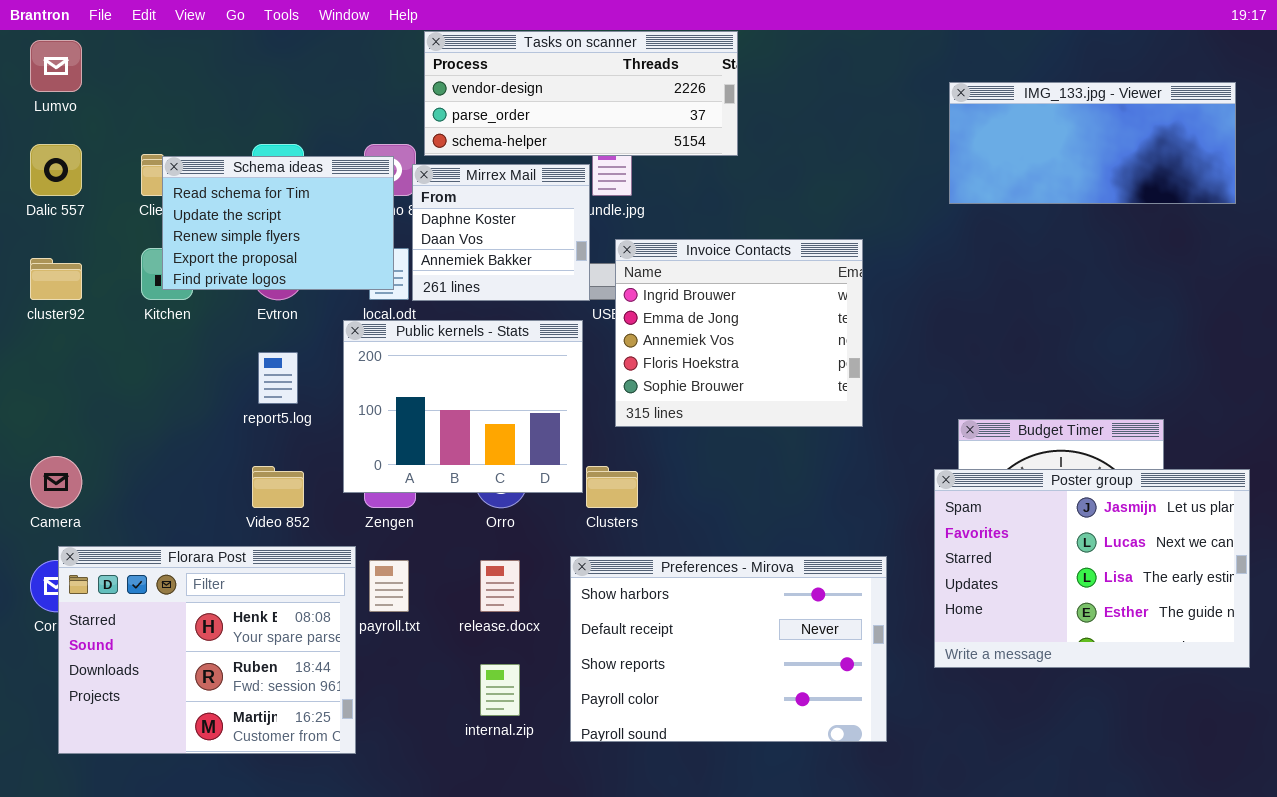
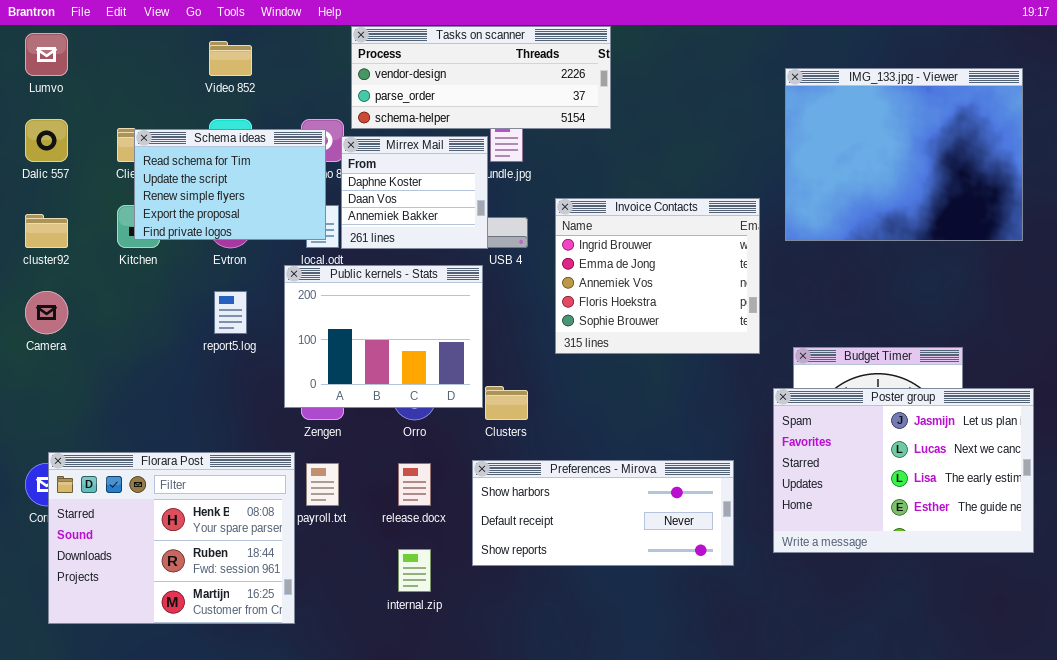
IMG_133.jpg - Viewer: [949,82,1236,204] -> [785,68,1023,241], resized
Invoice Contacts: [615,239,863,427] -> [555,198,760,354], moved
Camera: [30,456,82,508] -> [25,291,68,334], moved
Video 852: [252,466,304,508] -> [209,41,252,76], moved
Preferences - Mirova: [570,556,887,742] -> [472,460,734,566], resized

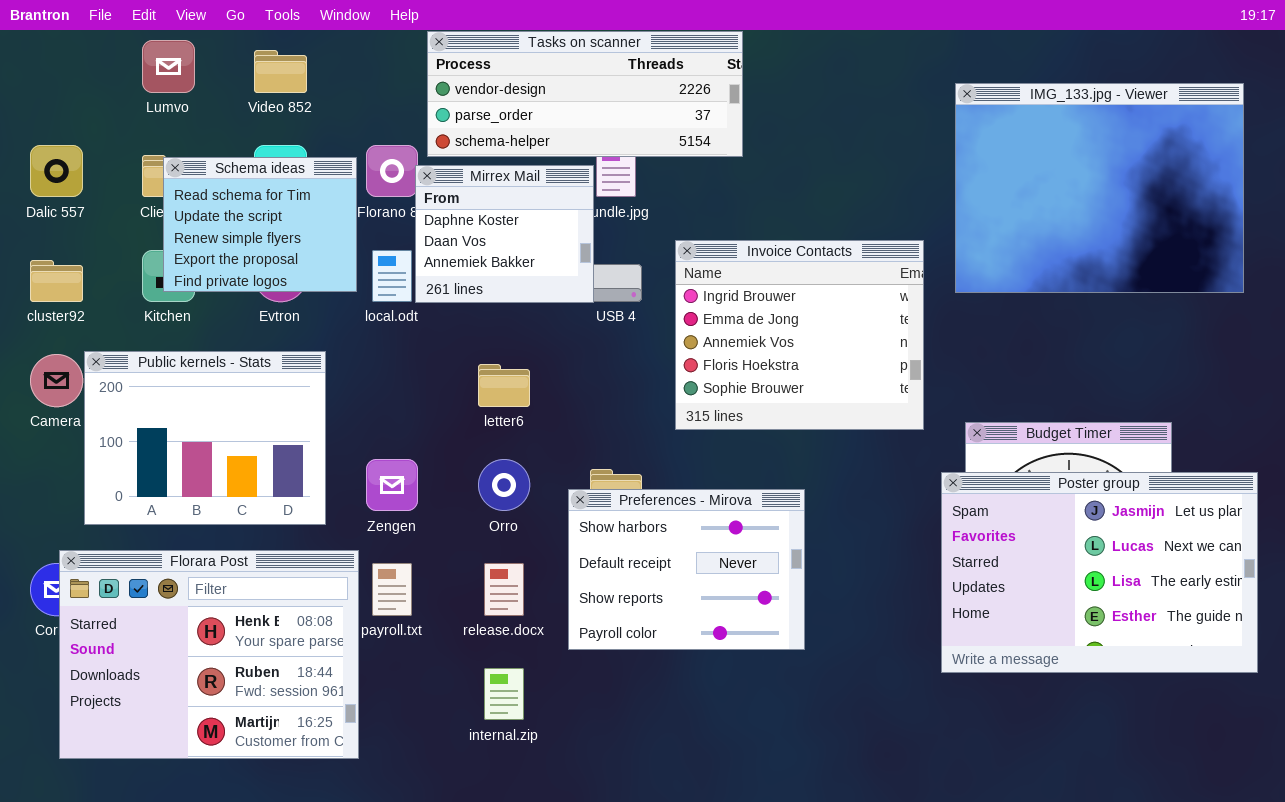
Lumvo: [25,33,68,76] -> [142,40,195,93], moved
Schema ideas: [134,129,326,240] -> [163,157,357,292], resized
Public kernels - Stats: [284,265,483,408] -> [84,351,326,525], moved
Preferences - Mirova: [472,460,734,566] -> [568,489,805,650], moved, resized

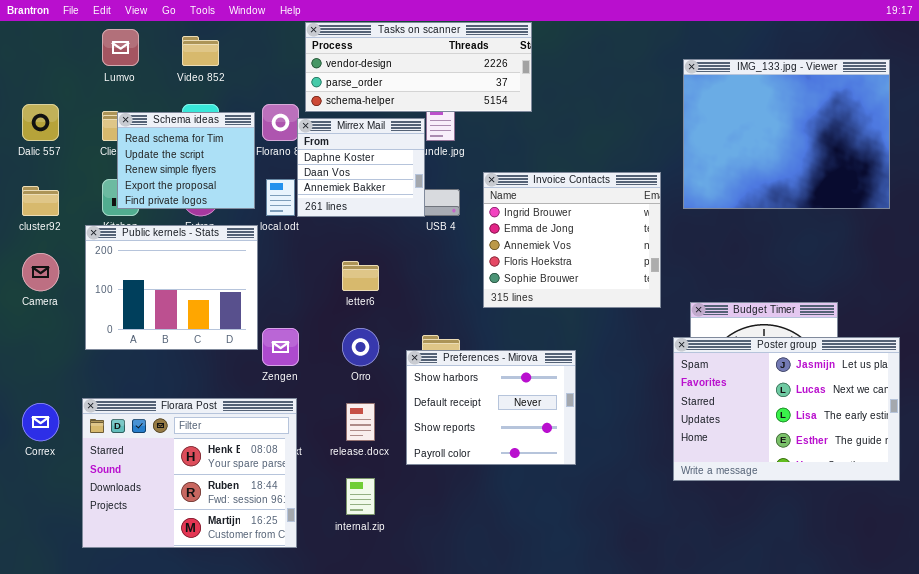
Public kernels - Stats: [84,351,326,525] -> [85,225,258,350], moved
Florara Post: [59,550,359,759] -> [82,398,297,548], moved

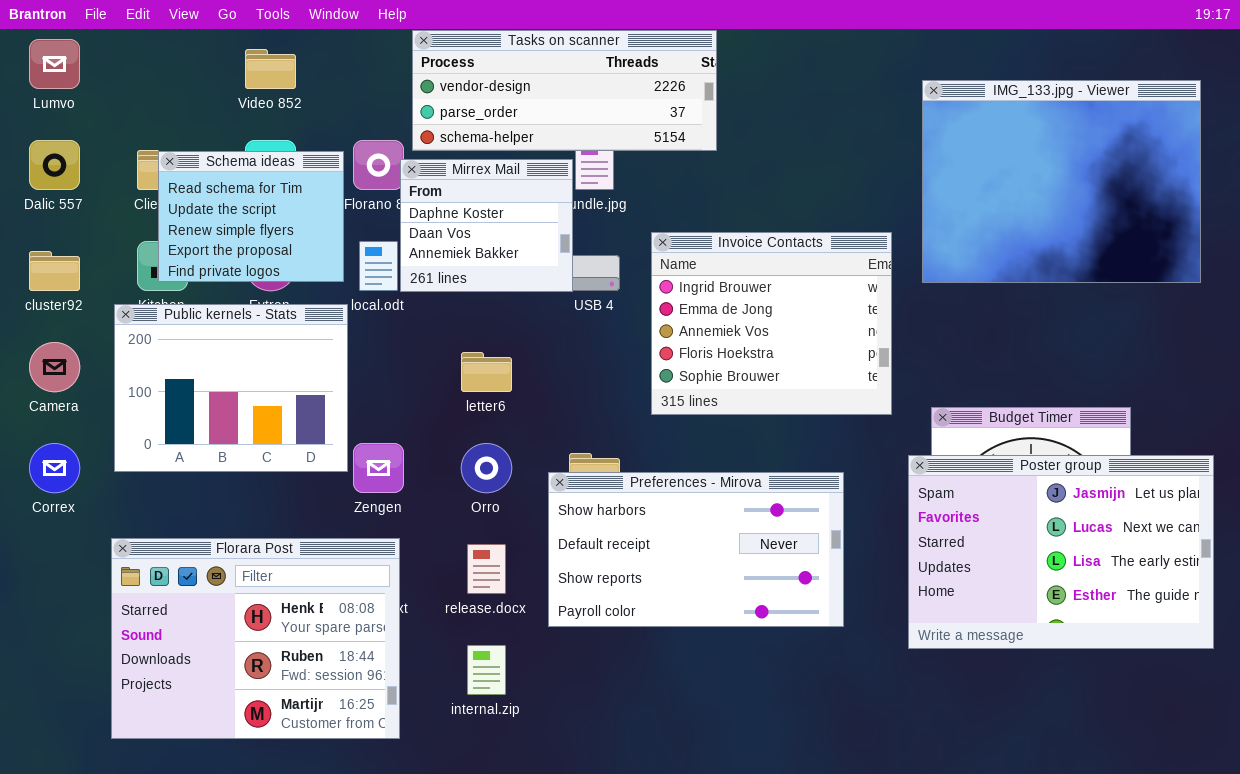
Lumvo: [102,29,139,66] -> [29,39,80,89], moved
Preferences - Mirova: [406,350,576,465] -> [548,472,844,627], resized
Correx: [22,403,59,441] -> [29,443,80,493], moved

